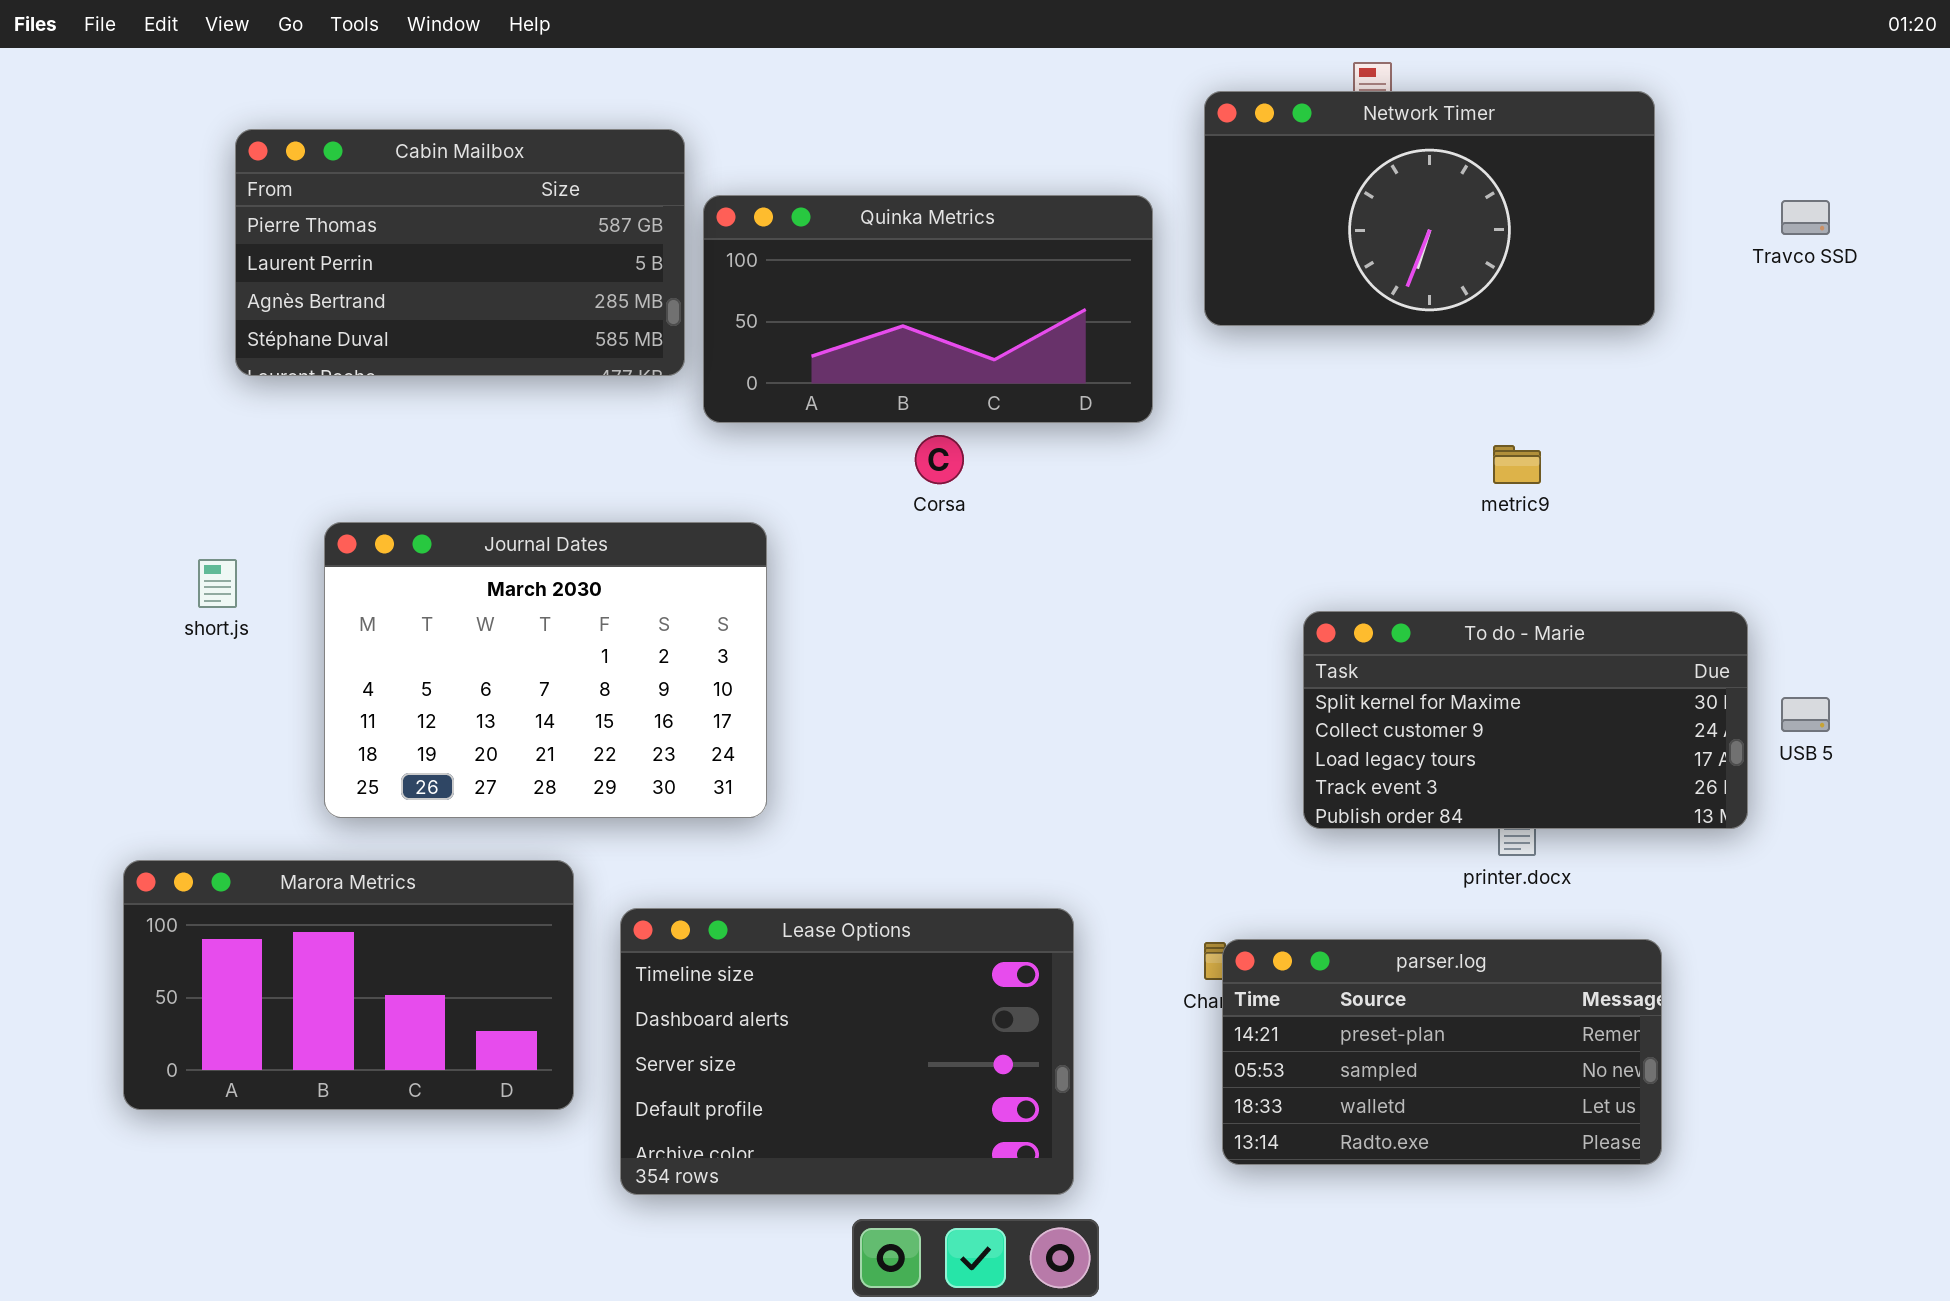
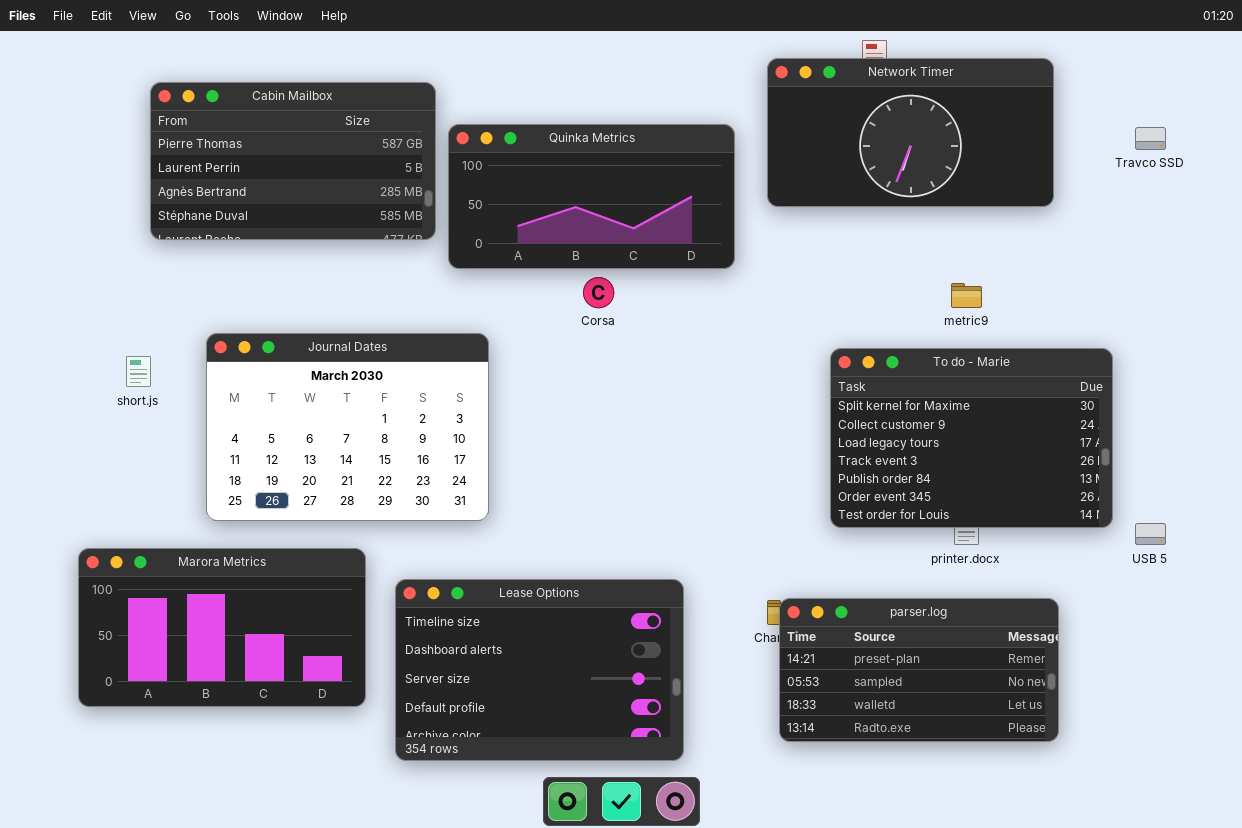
To do - Marie: [1303,611,1748,829] -> [830,348,1113,528], resized
USB 5: [1781,697,1830,732] -> [1135,523,1166,545], moved

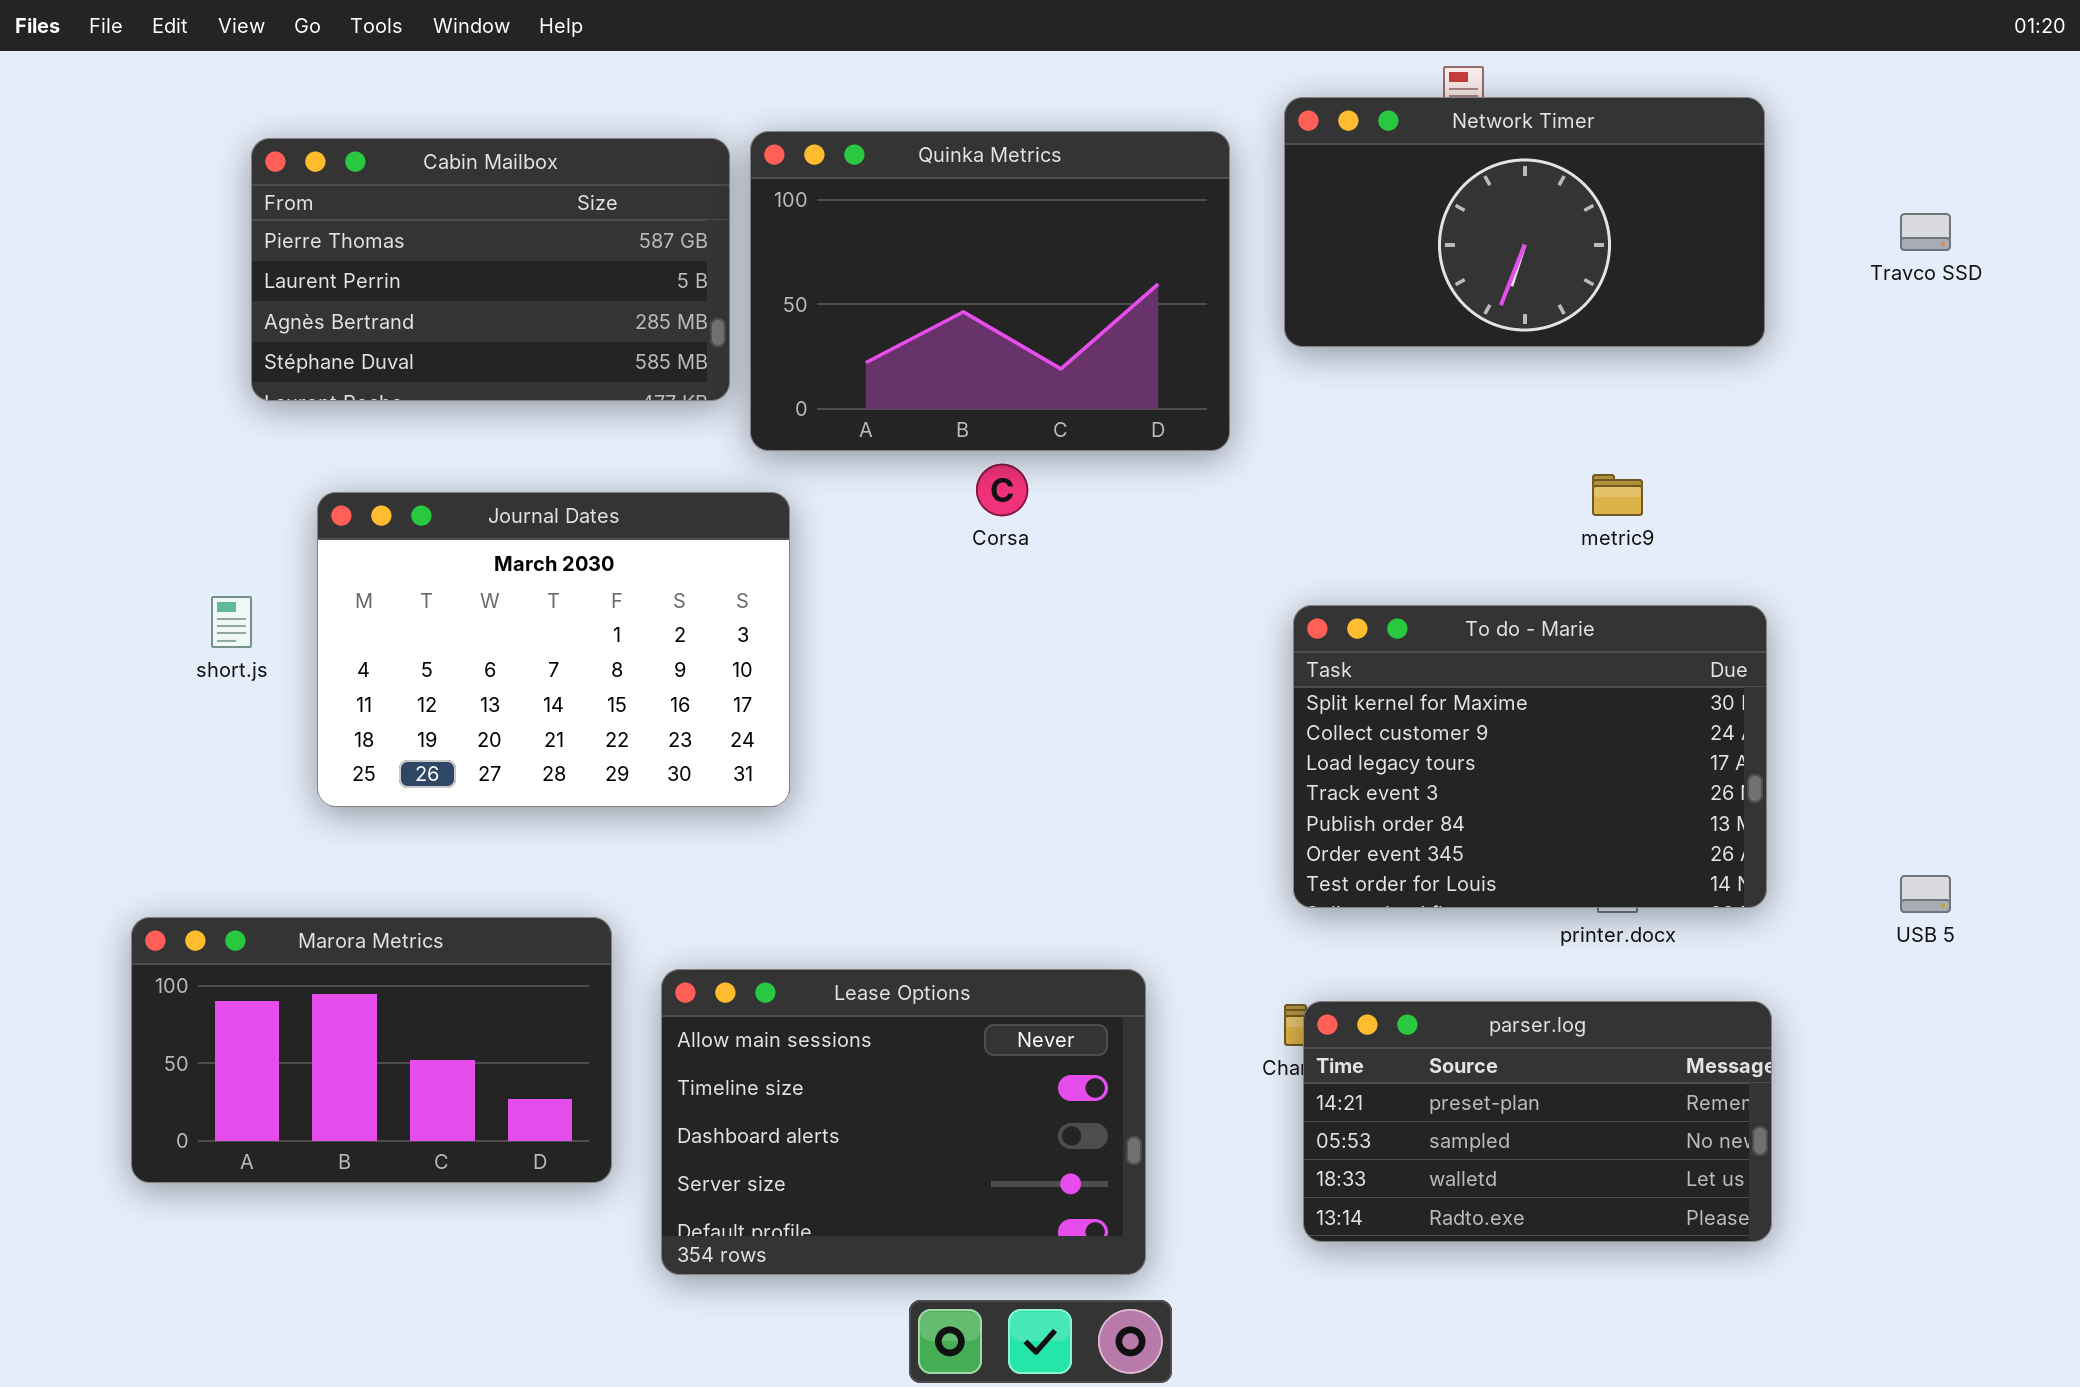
Quinka Metrics: [448,124,735,269] -> [750,131,1230,451], resized
Journal Dates: [206,333,489,521] -> [317,492,790,807], moved
To do - Marie: [830,348,1113,528] -> [1293,605,1767,908], moved
Lease Options: [395,579,684,761] -> [661,969,1146,1275], scrolled up 1 row

